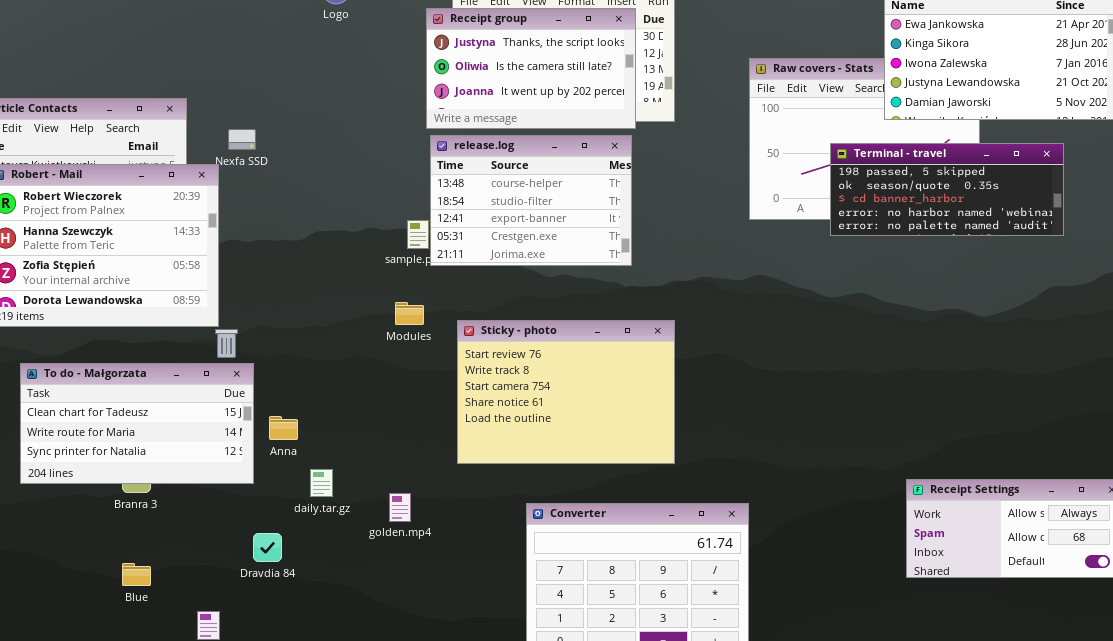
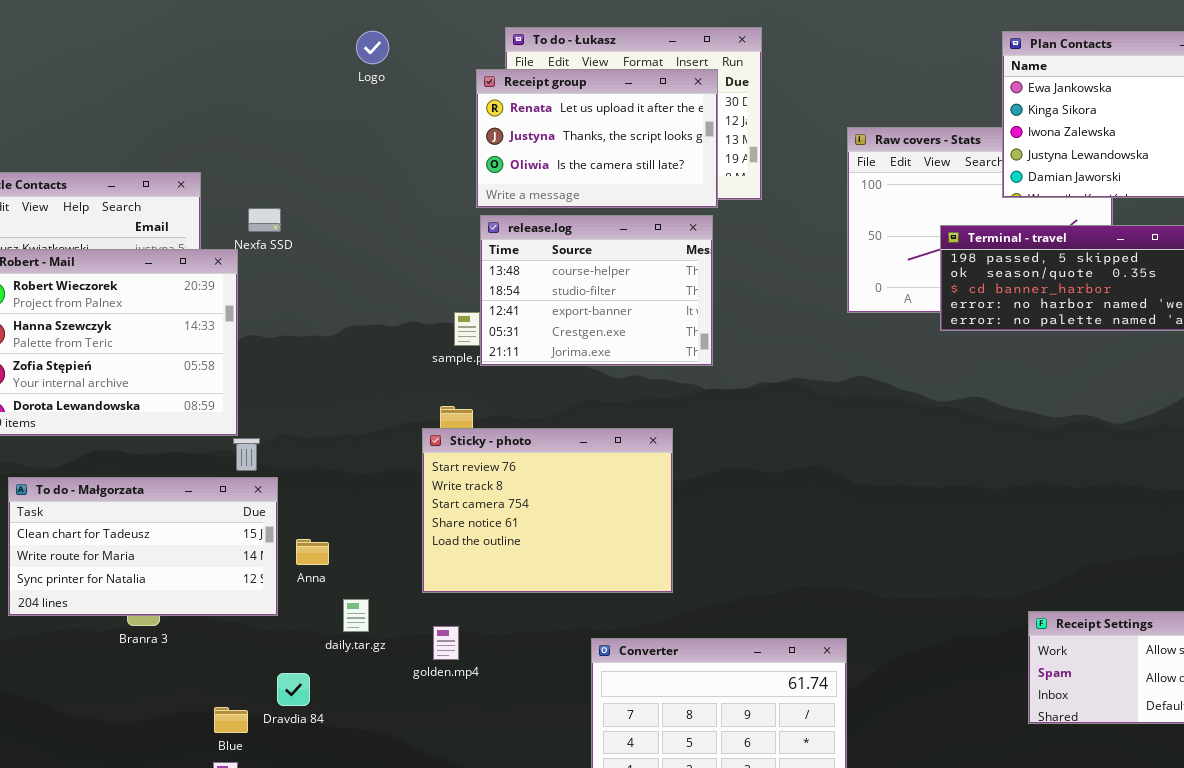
Receipt group: [426,8,636,129] -> [476,69,718,208], scrolled up 1 row
Sticky - photo: [457,320,675,464] -> [422,428,673,593], moved
Blue: [122,563,151,586] -> [214,707,248,733], moved

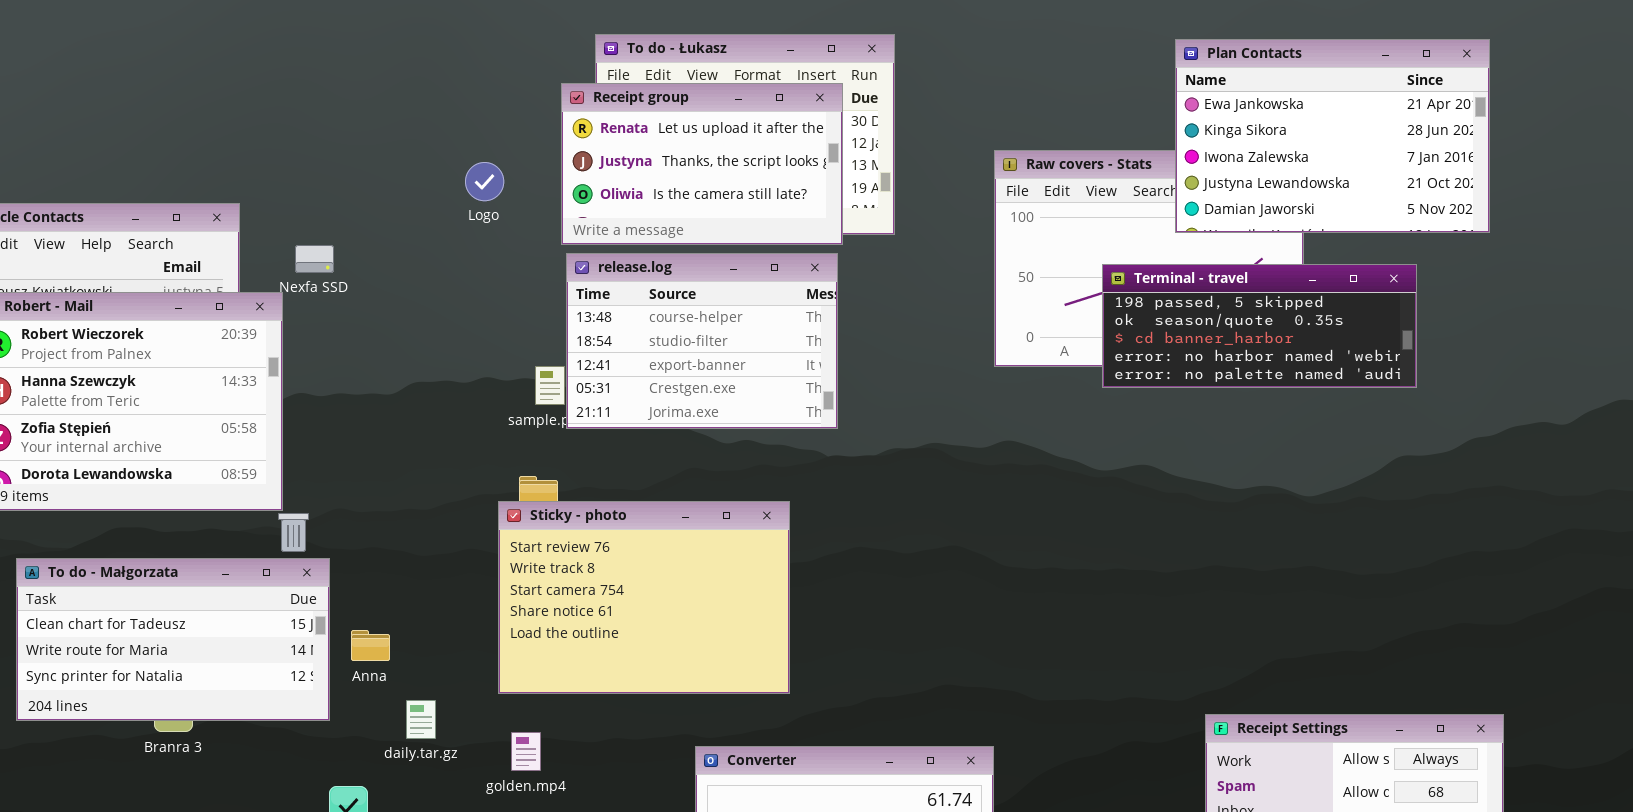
Logo: [356,31,389,64] -> [465,162,504,201], moved

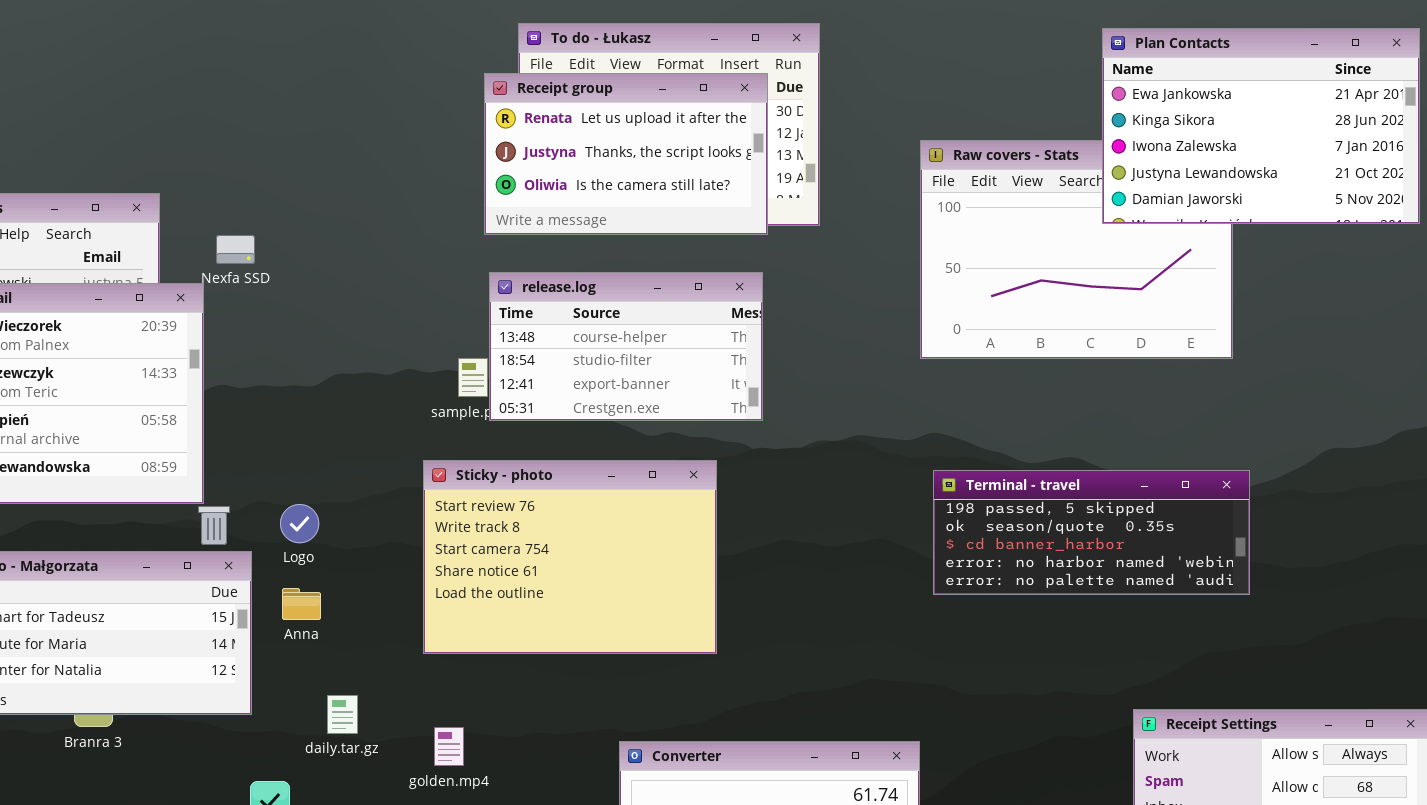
Logo: [465,162,504,201] -> [280,504,319,543], moved
release.log: [566,253,838,429] -> [489,272,763,421], resized
Terminal - travel: [1102,264,1417,388] -> [933,470,1250,595], moved
Sticky - photo: [498,501,790,694] -> [423,460,717,654], moved
Anna: [351,630,390,661] -> [282,588,321,620], moved

